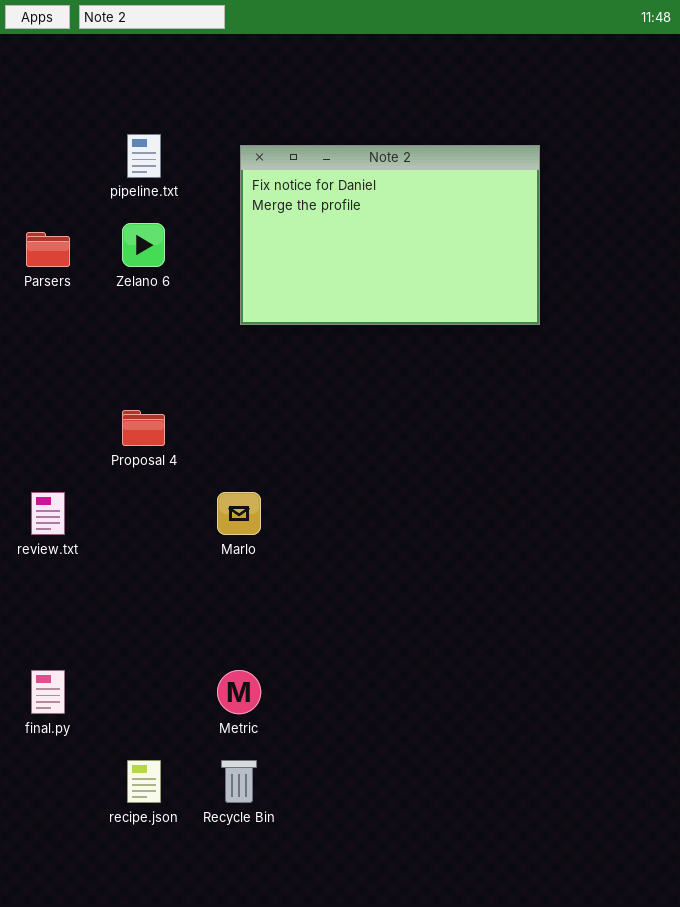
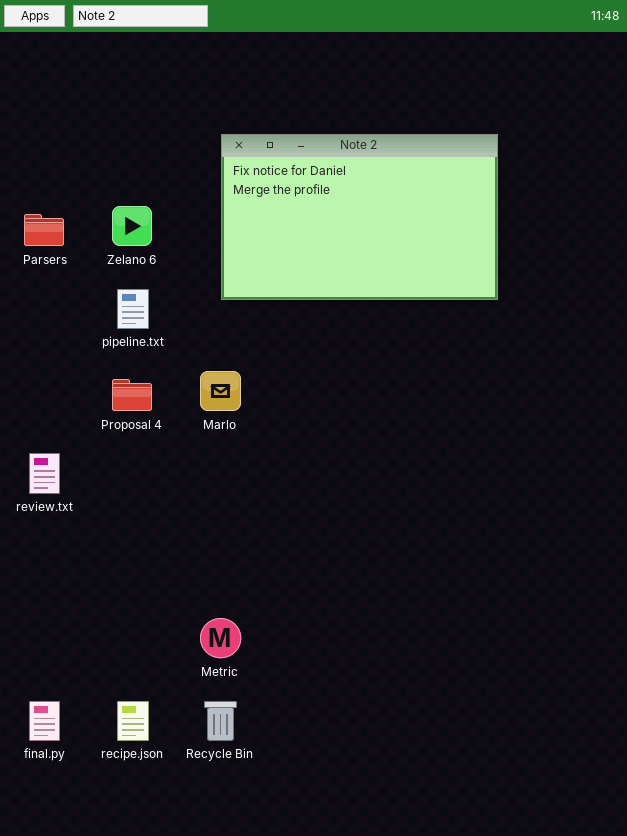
pipeline.txt: [127,134,161,178] -> [117,289,149,329], moved
Marlo: [217,492,261,535] -> [200,371,241,411], moved
final.py: [31,670,65,714] -> [29,701,60,741], moved

